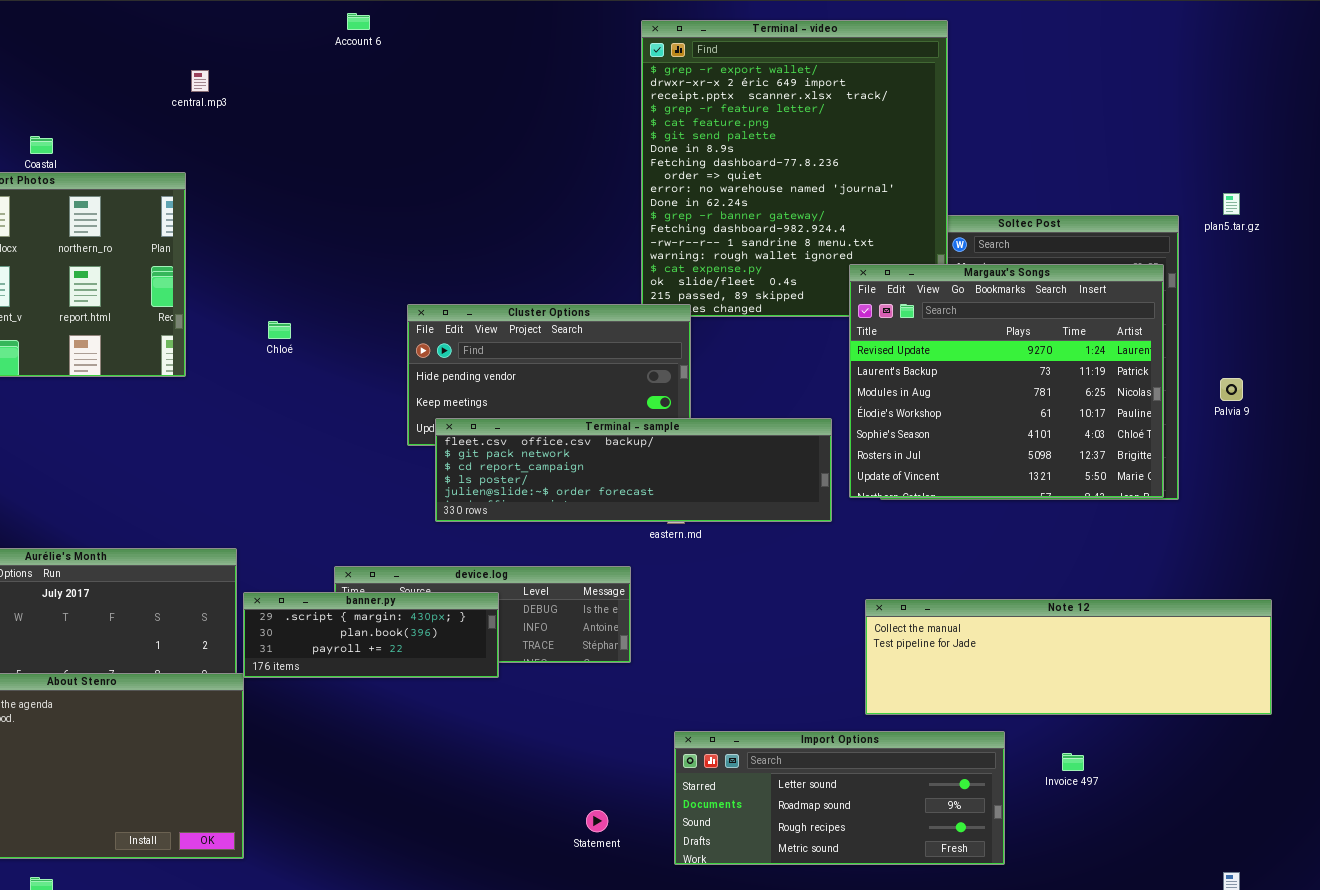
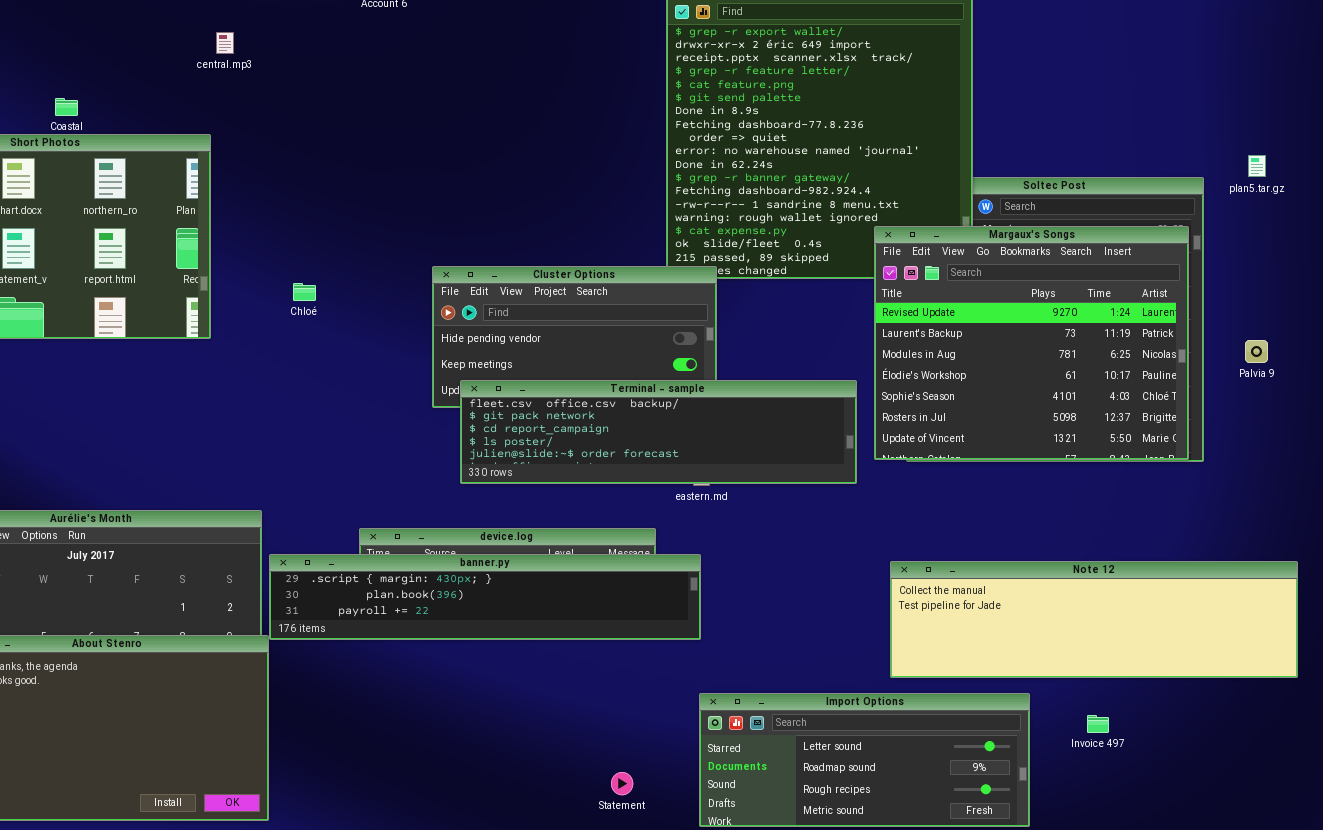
banner.py: [243,592,499,678] -> [269,554,701,640], resized

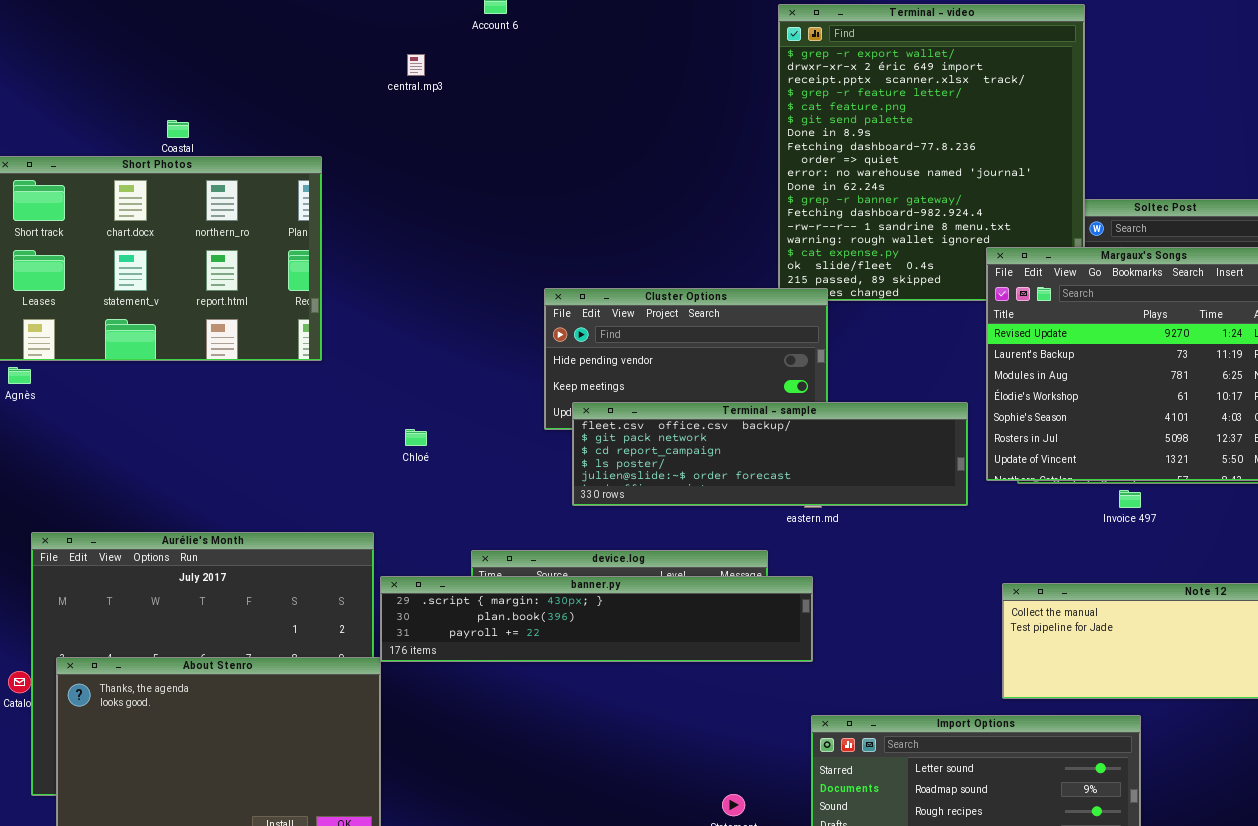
central.mp3: [216,32,234,54] -> [407,54,425,76], moved
Chloé: [293,283,316,301] -> [405,429,427,446], moved
Invoice 497: [1087,715,1109,733] -> [1119,490,1141,508], moved

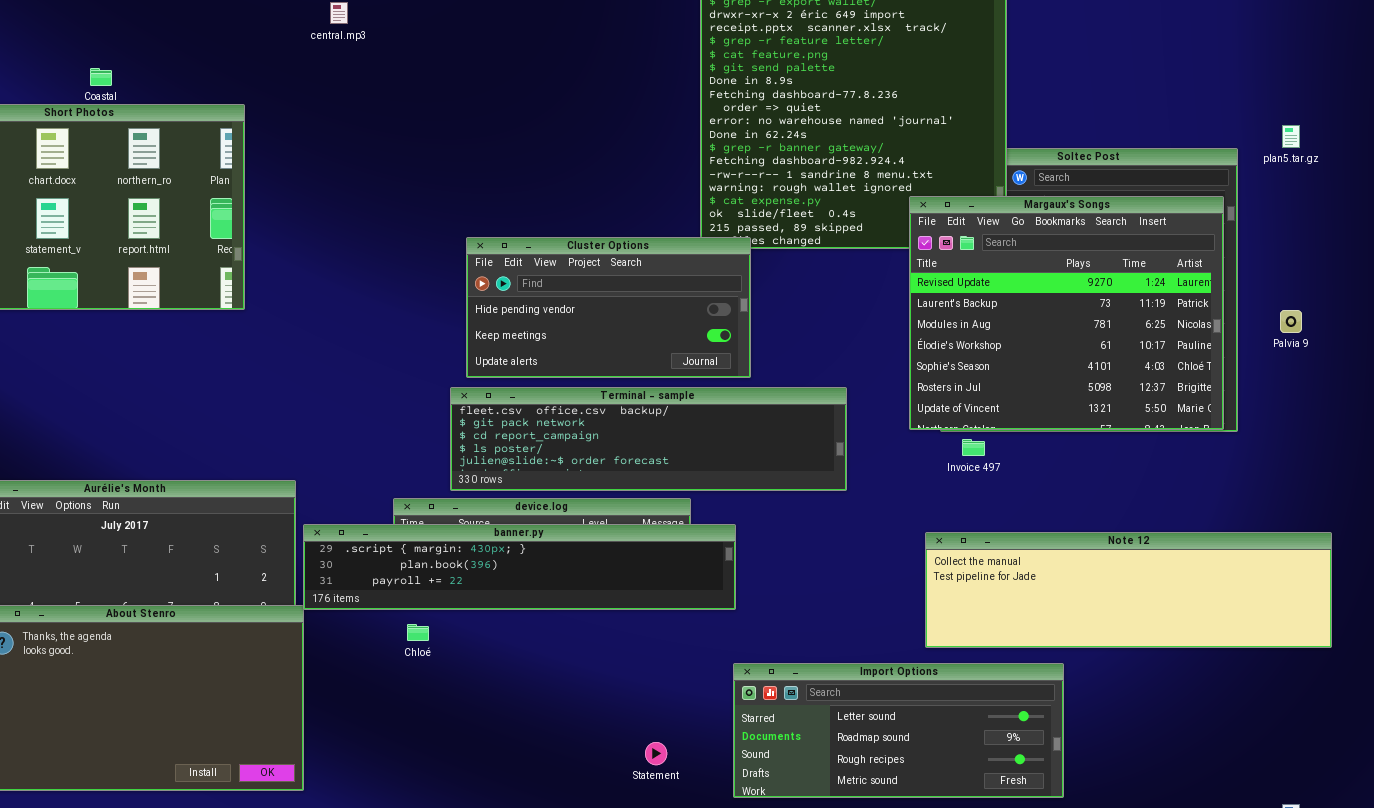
Terminal - sample: [572,402,968,506] -> [450,387,847,491], moved
Chloé: [405,429,427,446] -> [407,624,429,641], moved
Invoice 497: [1119,490,1141,508] -> [962,439,985,456], moved

